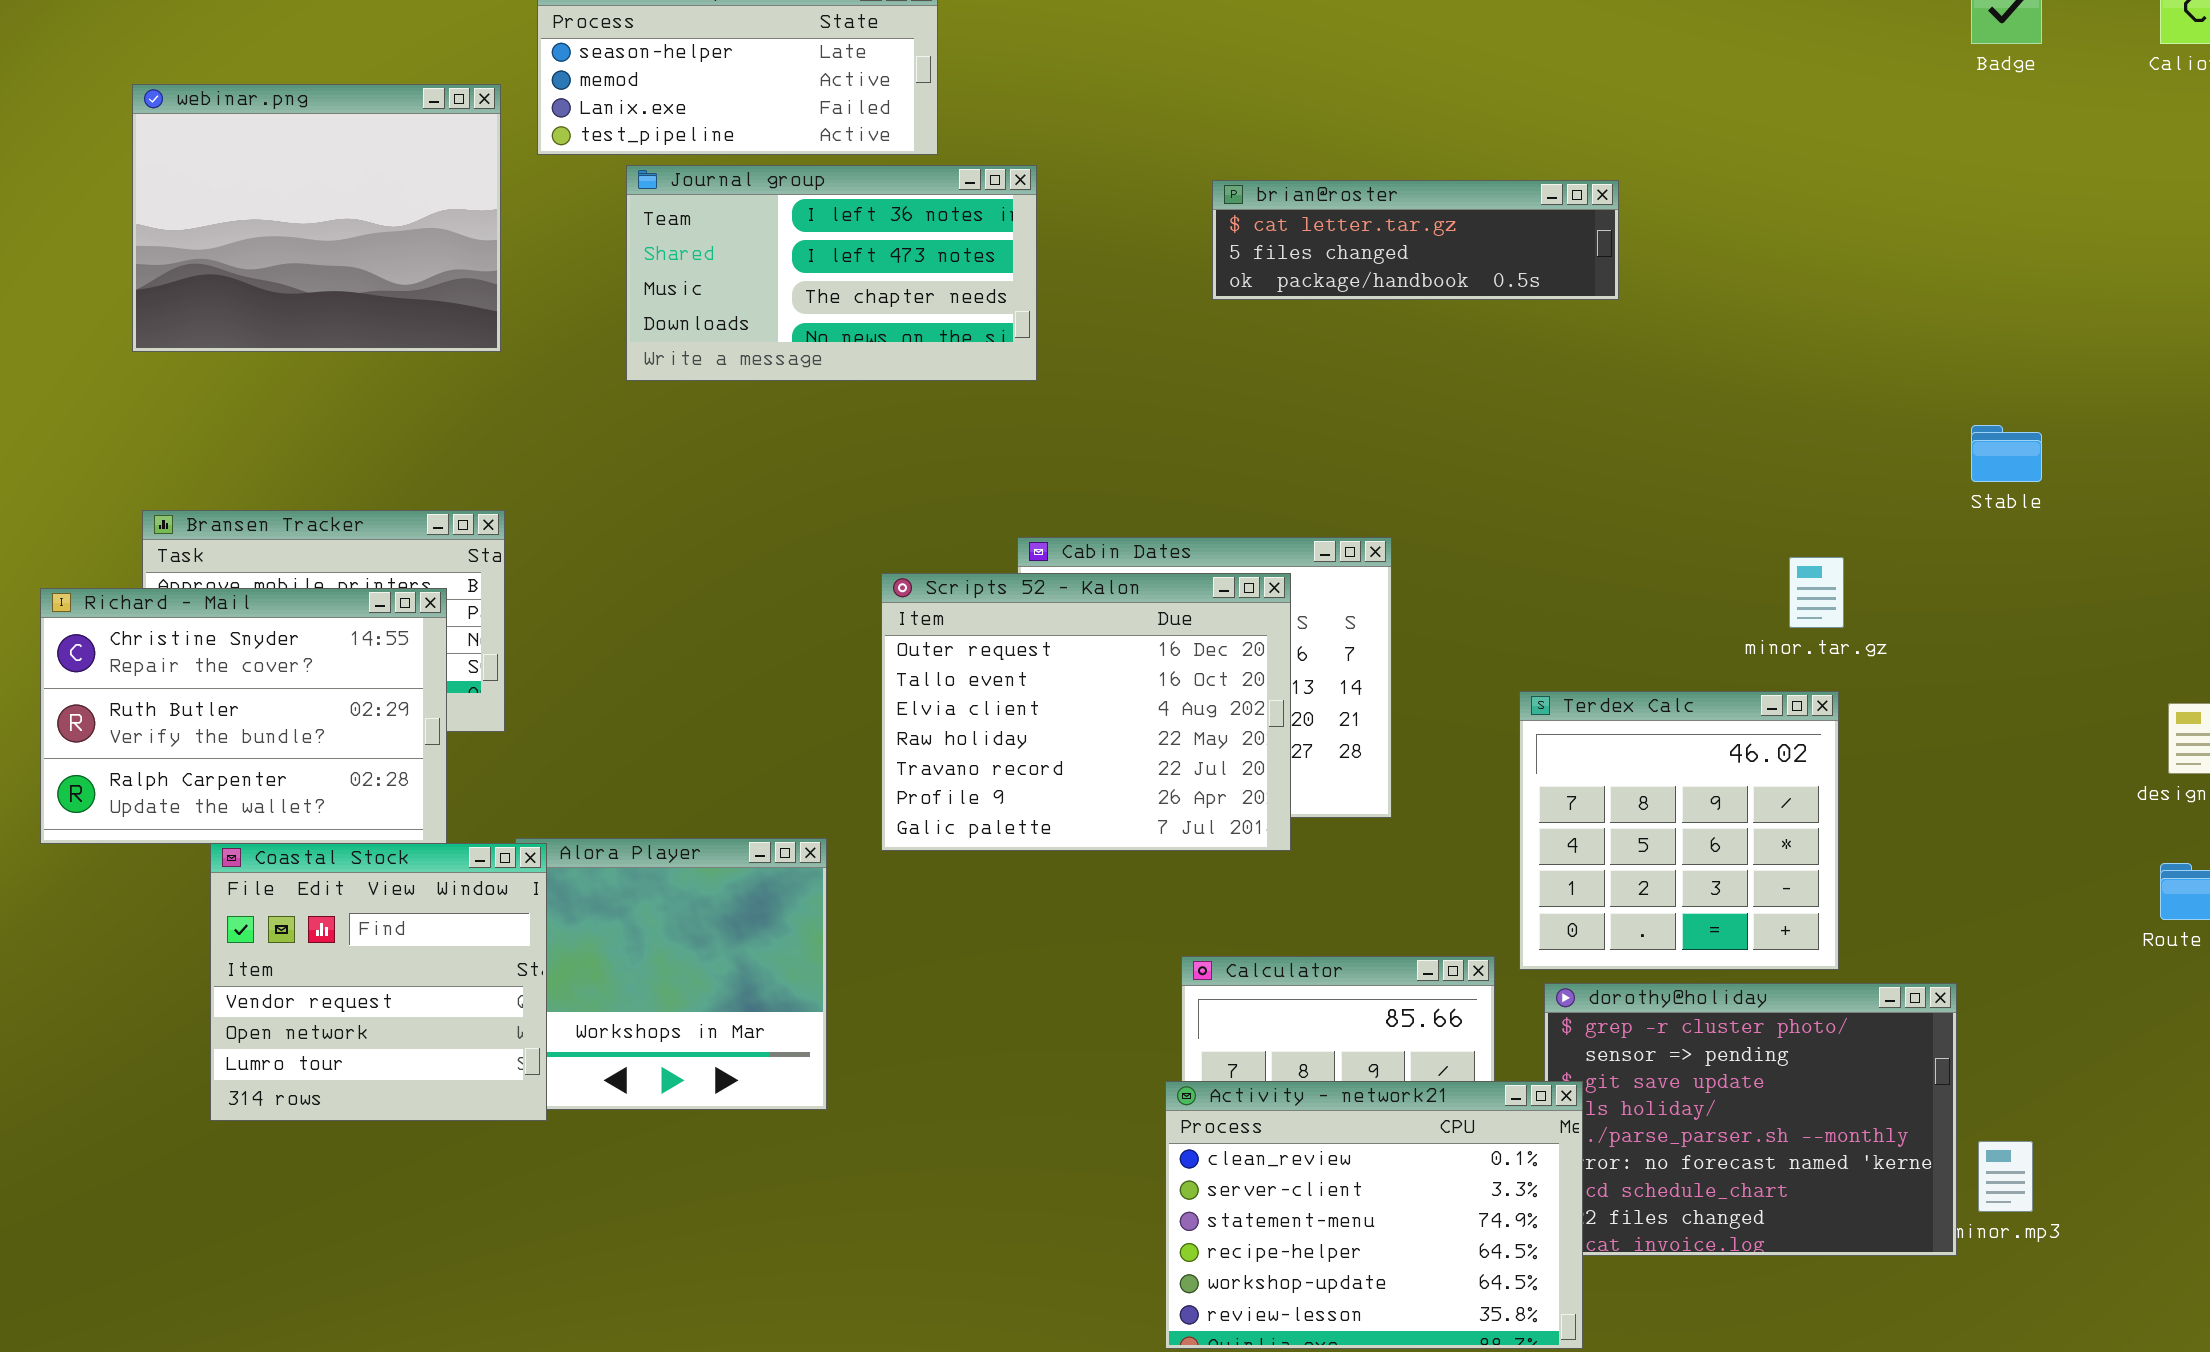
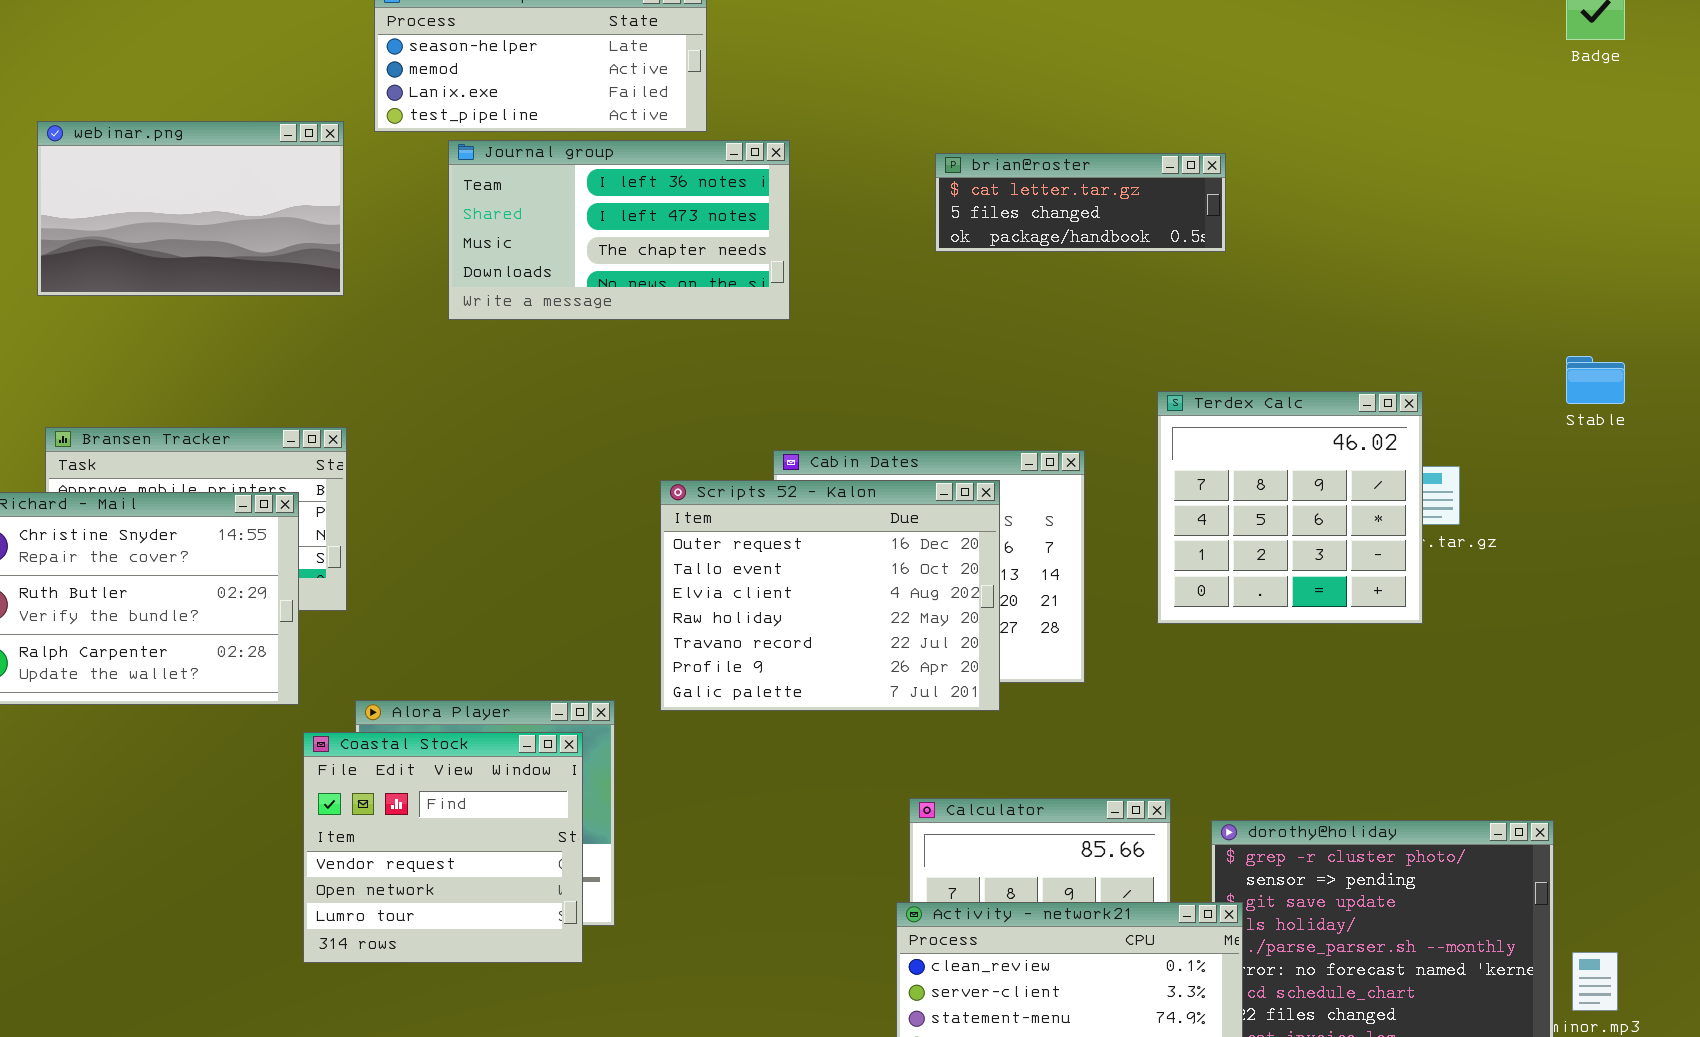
webinar.png: [132,84,501,352] -> [37,121,344,296], resized
brian@roster: [1212,180,1619,300] -> [935,153,1226,252], resized
Terdex Calc: [1519,691,1839,970] -> [1157,391,1423,624], moved
Coastal Stock: [210,843,547,1121] -> [303,732,583,963], moved

